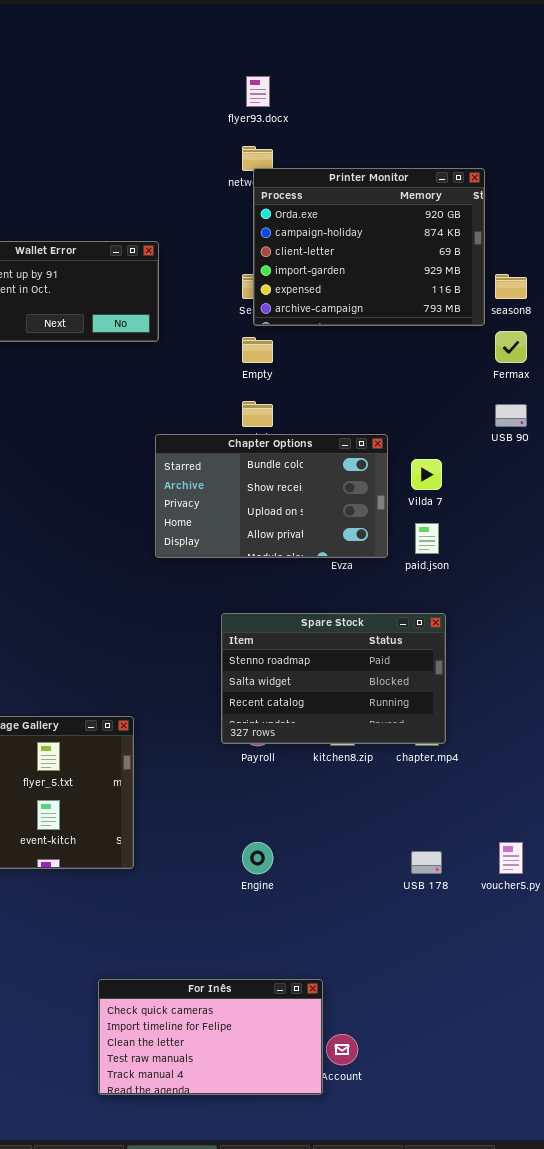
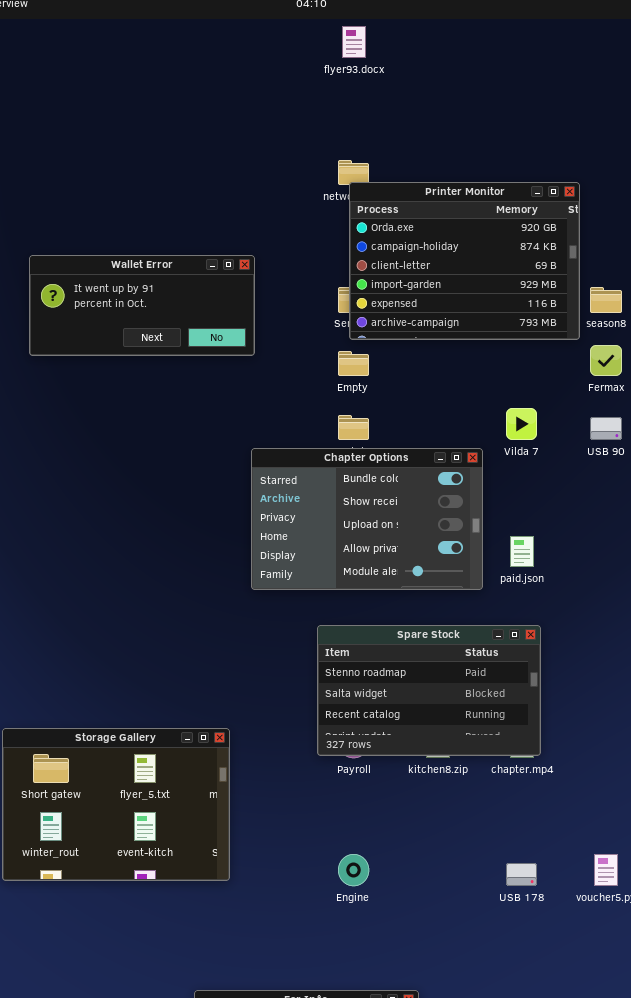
flyer93.docx: [246,76,270,107] -> [342,26,366,58], moved
Chapter Options: [155,434,388,558] -> [251,448,483,590], resized
Vilda 7: [411,459,442,490] -> [506,408,537,440], moved

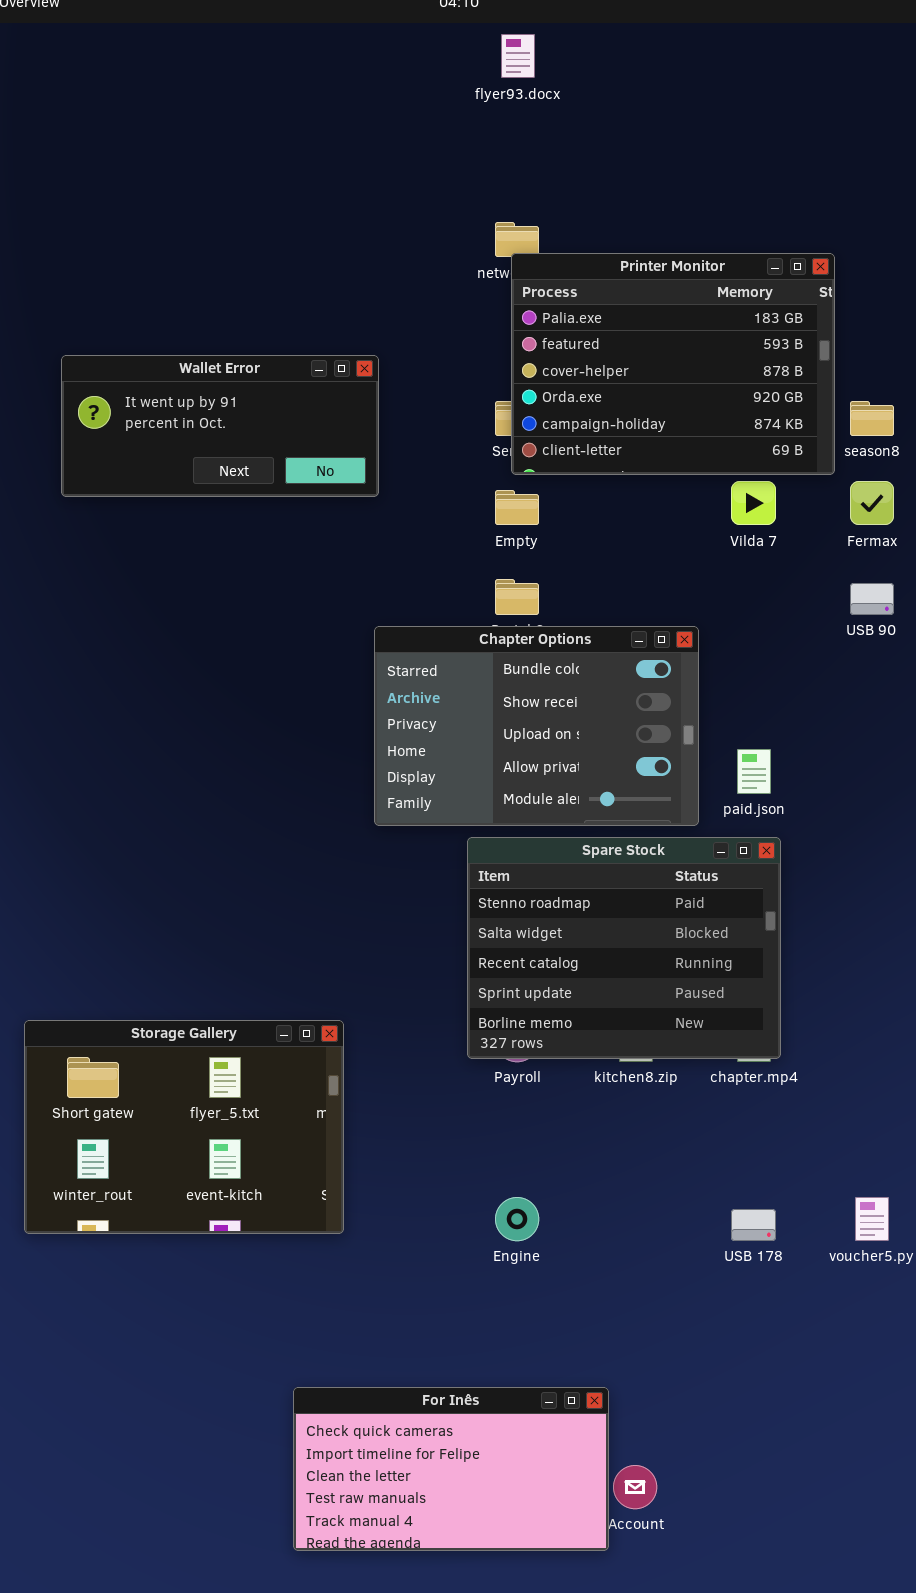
Printer Monitor: [349,182,580,340] -> [511,253,835,475], scrolled up 3 rows
Vilda 7: [506,408,537,440] -> [731,481,776,525], moved
Spare Stock: [317,625,541,756] -> [467,837,781,1059], resized

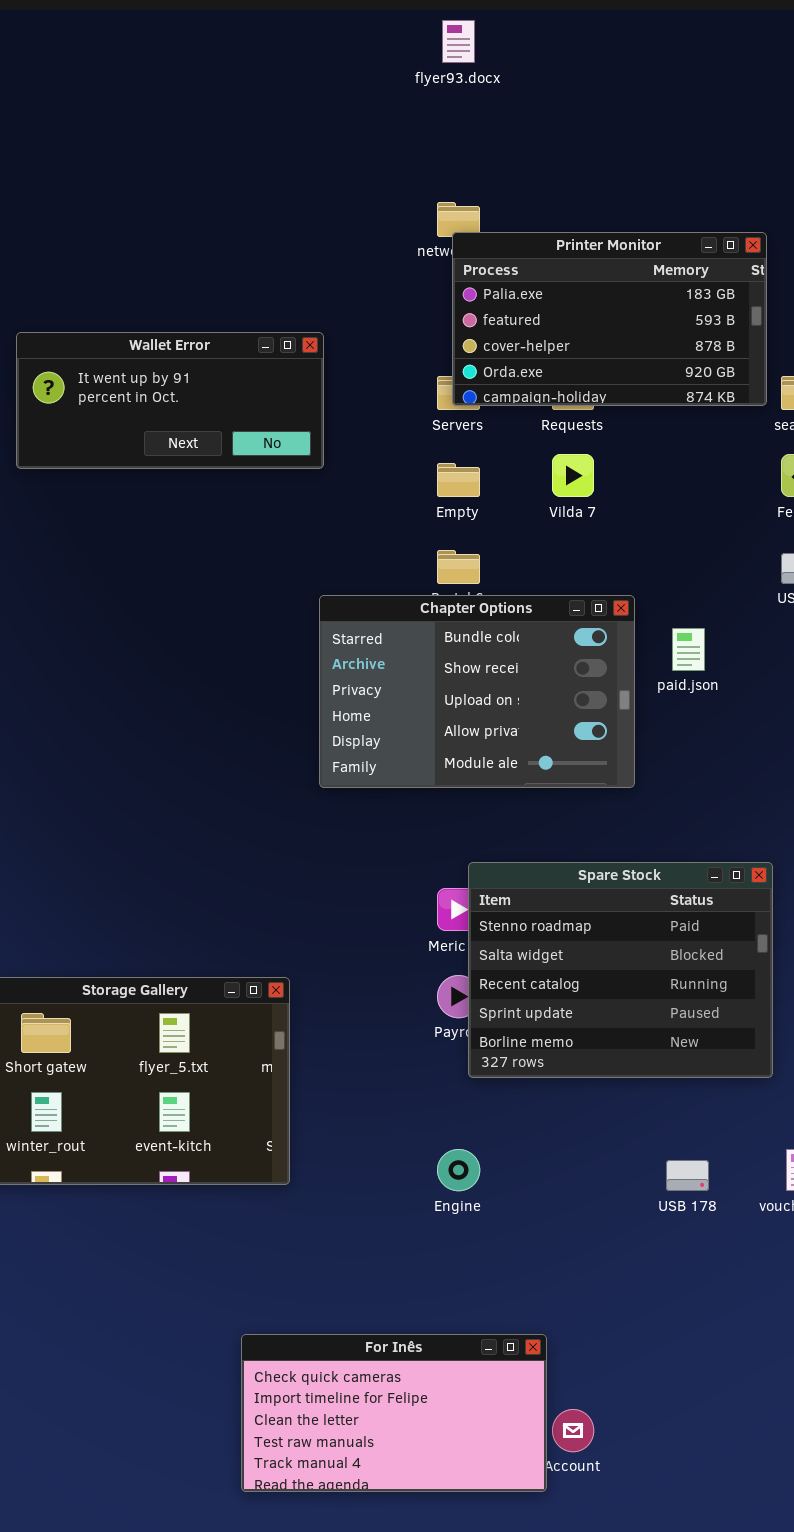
Printer Monitor: [511,253,835,475] -> [452,232,767,406], resized
Vilda 7: [731,481,776,525] -> [552,454,594,497], moved
paid.json: [737,749,771,794] -> [672,628,705,671], moved
Spare Stock: [467,837,781,1059] -> [468,862,773,1078], moved

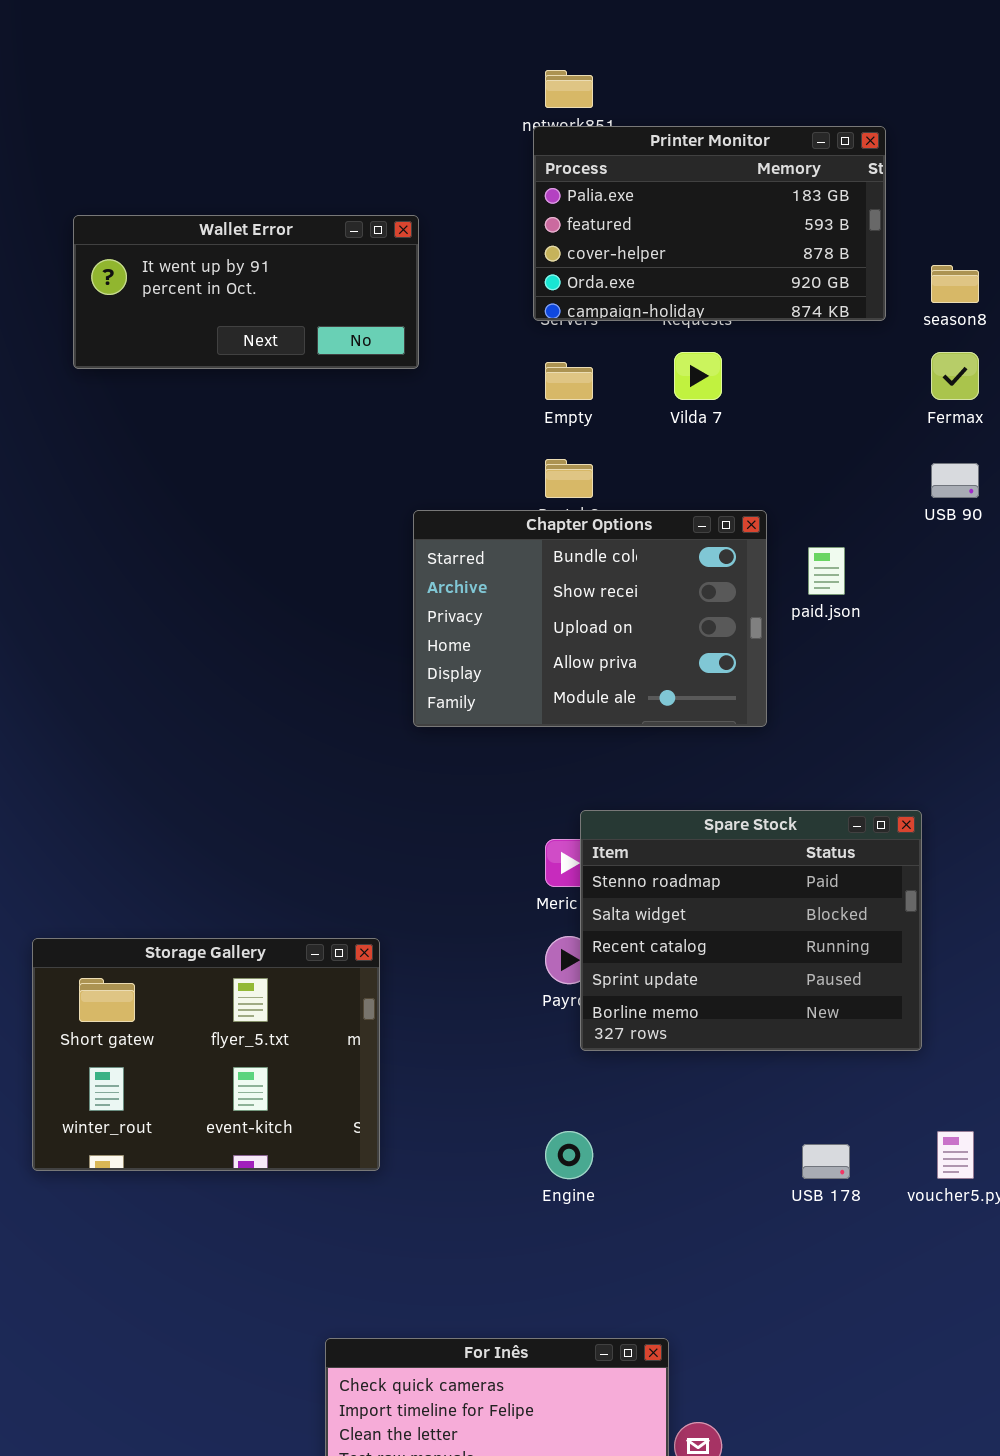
Printer Monitor: [452,232,767,406] -> [533,126,886,321], moved

